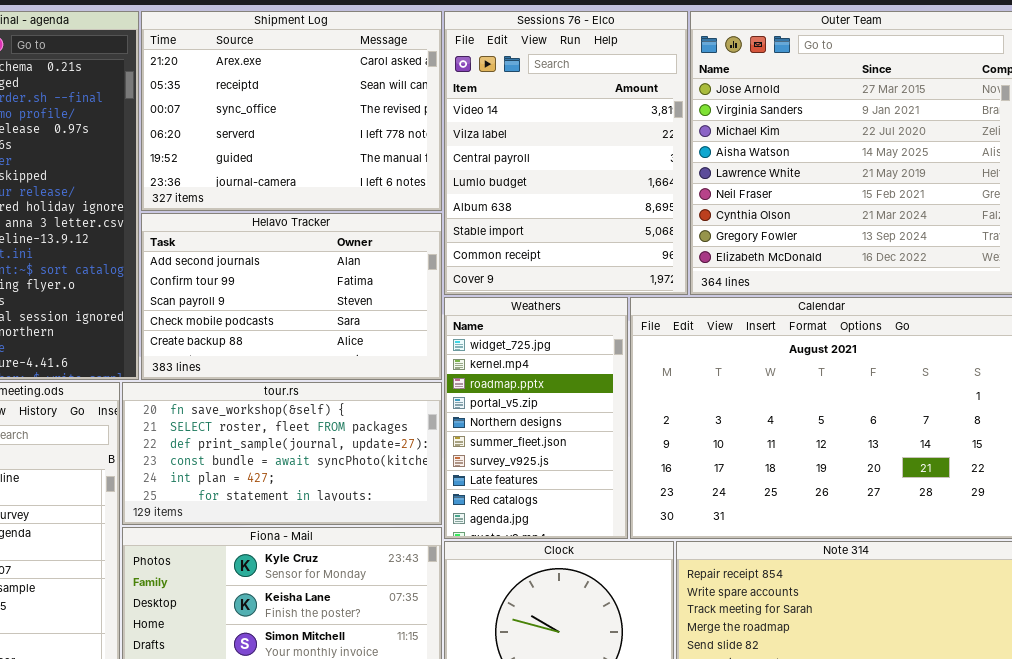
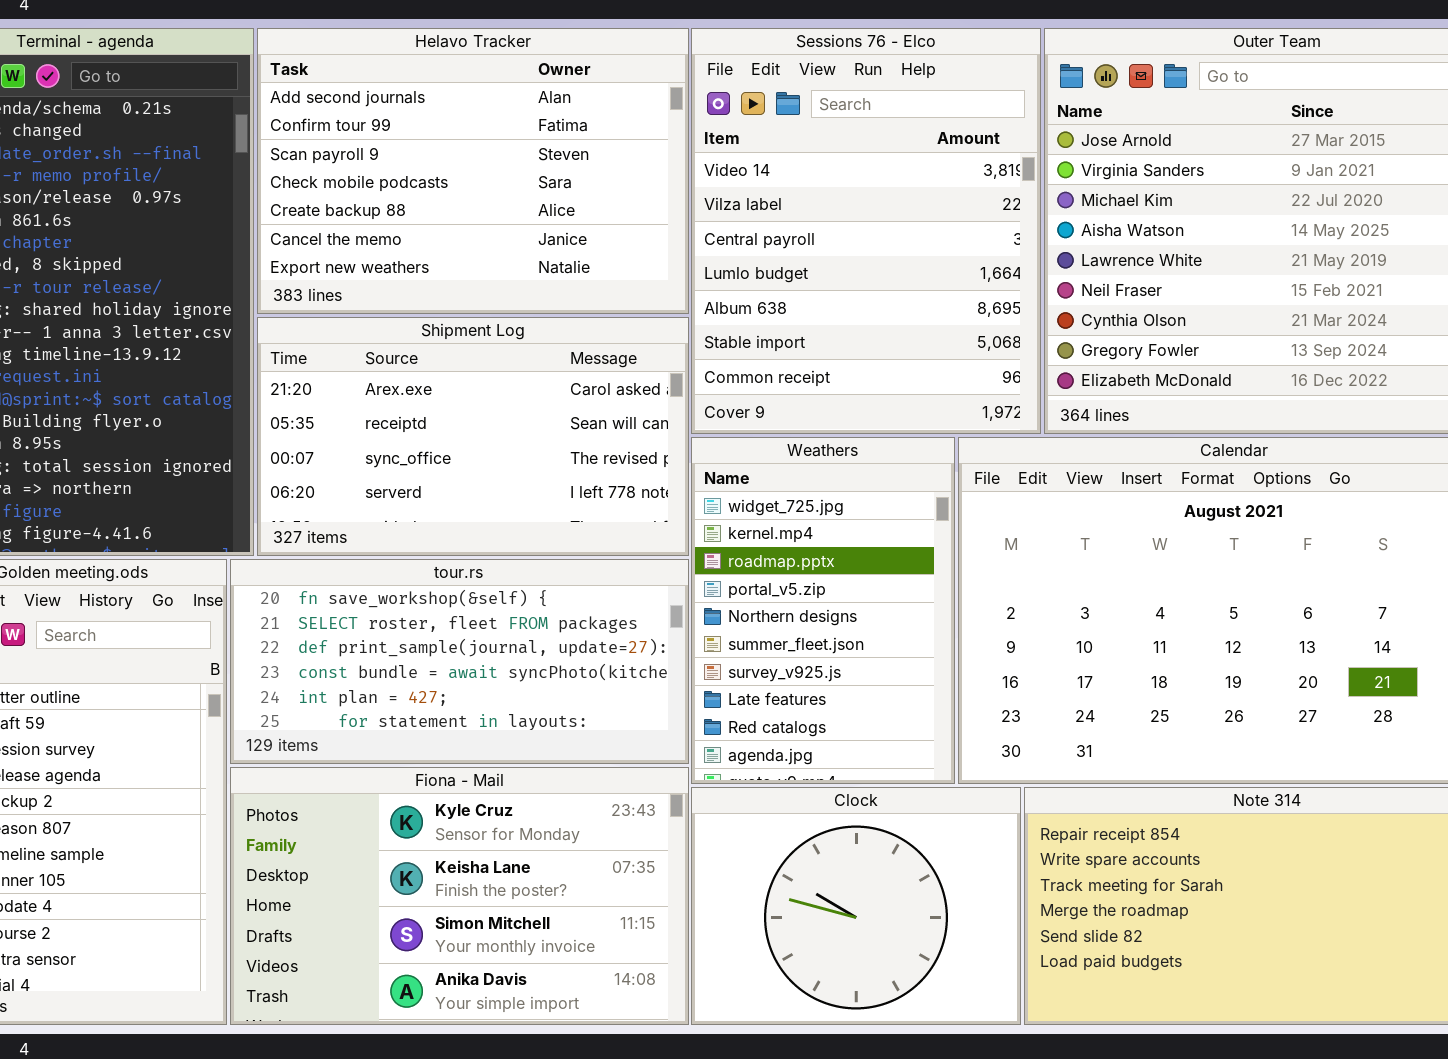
Shipment Log: [141,11,442,211] -> [257,317,689,556], moved, resized
Helavo Tracker: [141,213,442,380] -> [257,28,689,314], moved, resized

